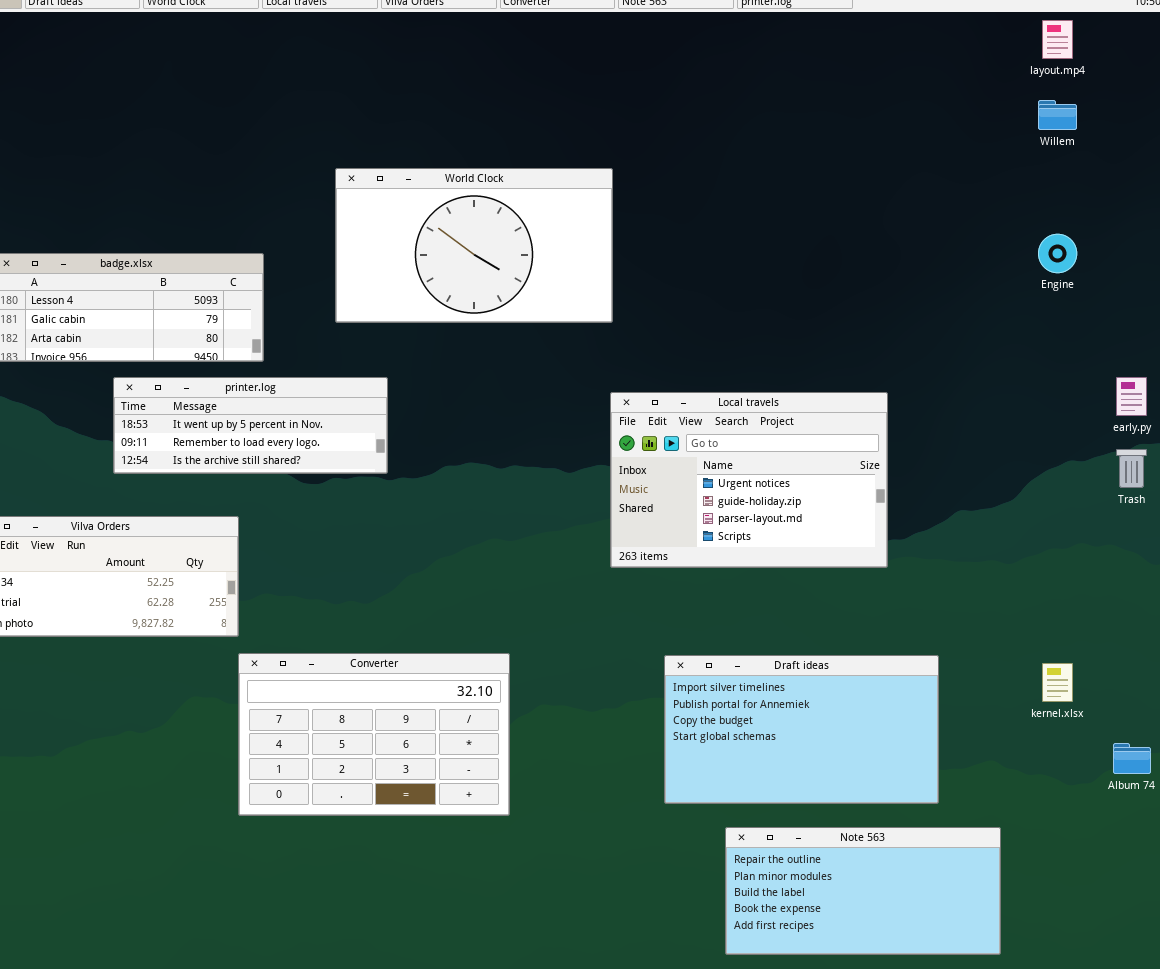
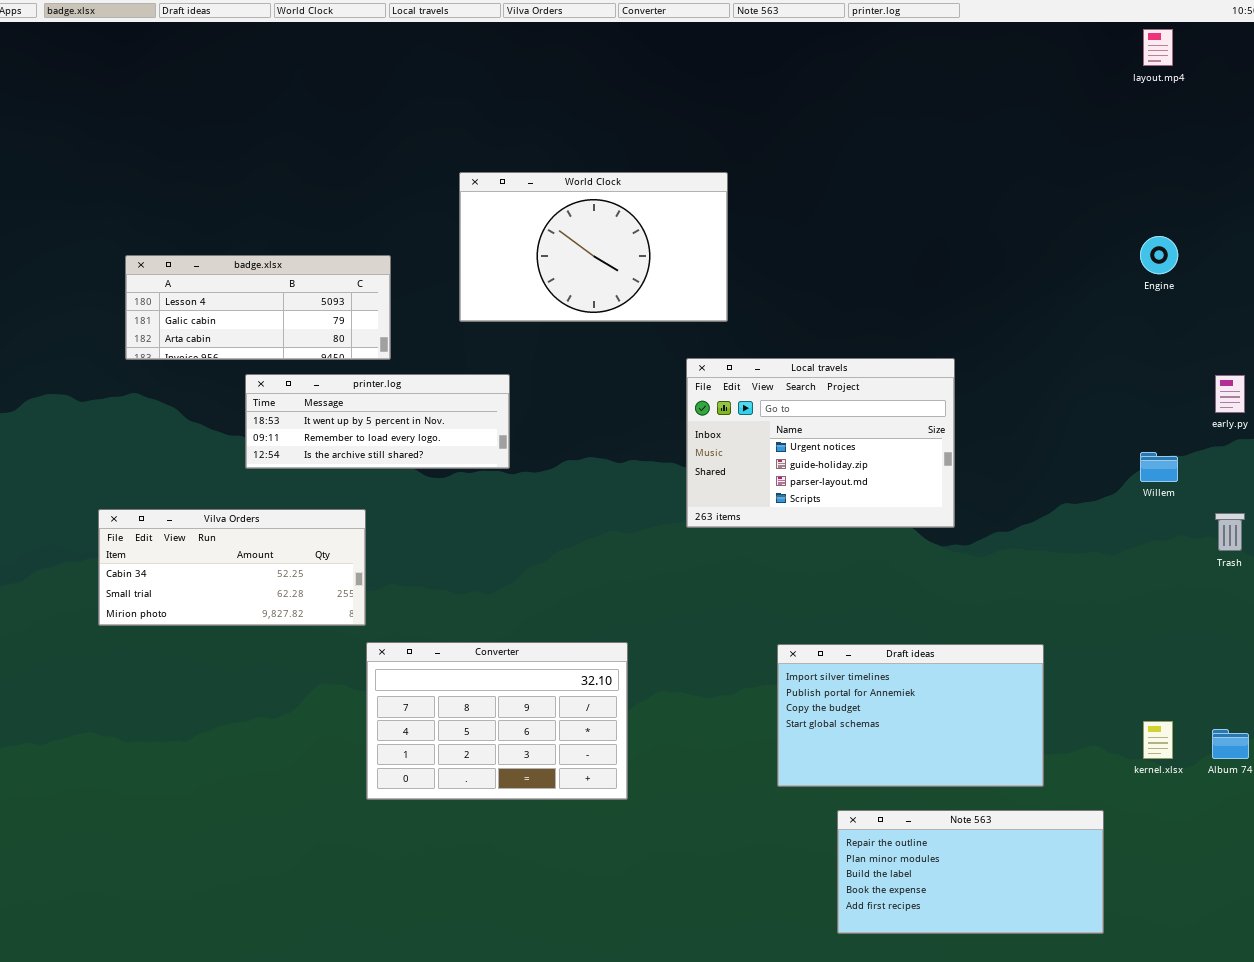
Willem: [1038,100,1077,130] -> [1140,452,1178,482], moved
Local travels: [610,392,888,568] -> [686,358,955,528], moved
Trash: [1116,449,1147,488] -> [1215,513,1245,551], moved
kernel.xlsx: [1042,663,1073,702] -> [1143,721,1173,759], moved

